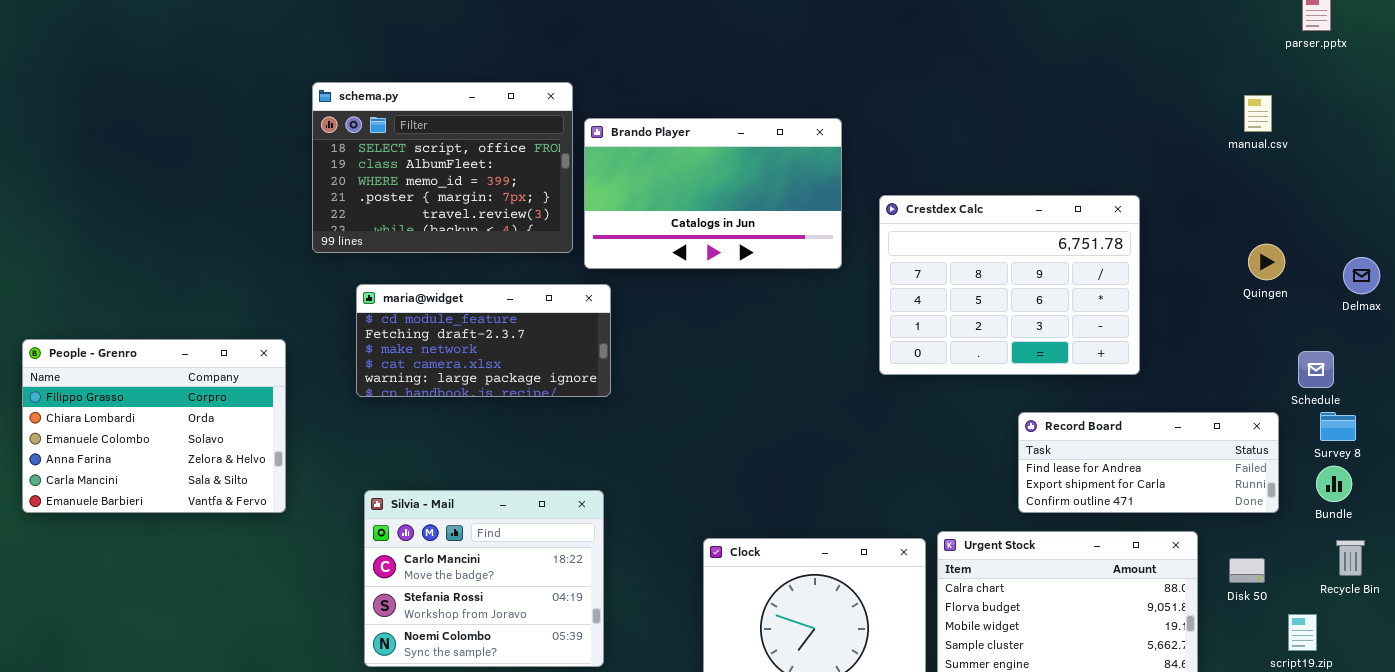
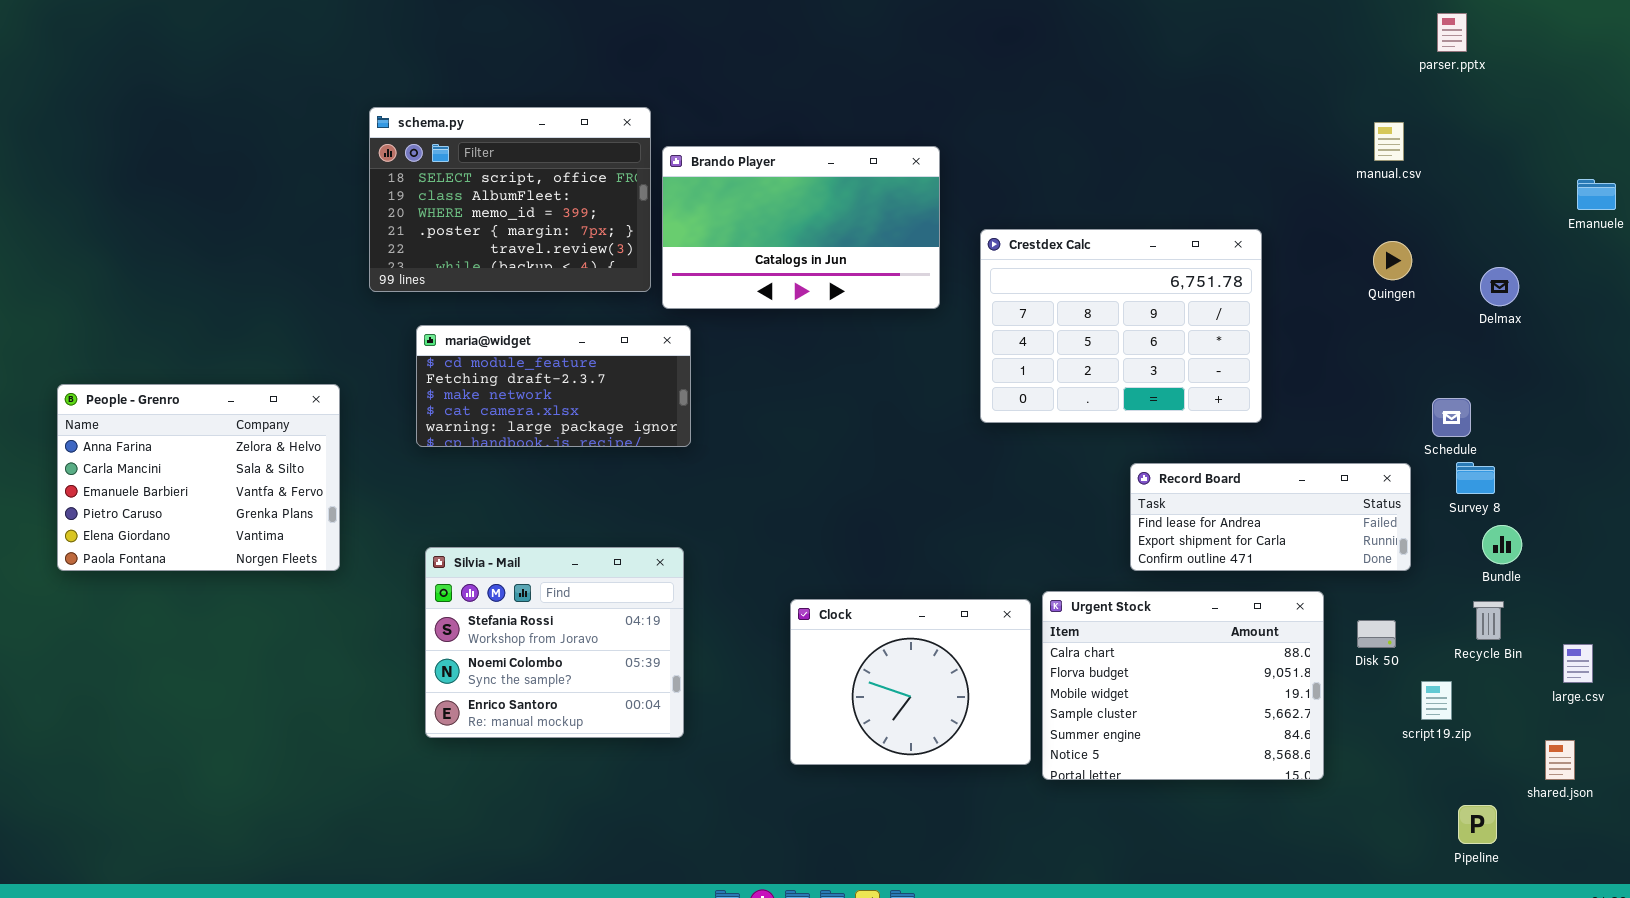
Quingen: [1248,244,1285,280] -> [1373,241,1412,280], moved
Delmax: [1343,257,1380,294] -> [1480,267,1519,306], moved
People - Grenro: [22,339,286,513] -> [57,384,340,571], scrolled down 3 rows
Bundle: [1316,466,1352,502] -> [1482,525,1522,564], moved
Silvia - Mail: [364,490,604,667] -> [425,547,684,738], scrolled down 1 row

